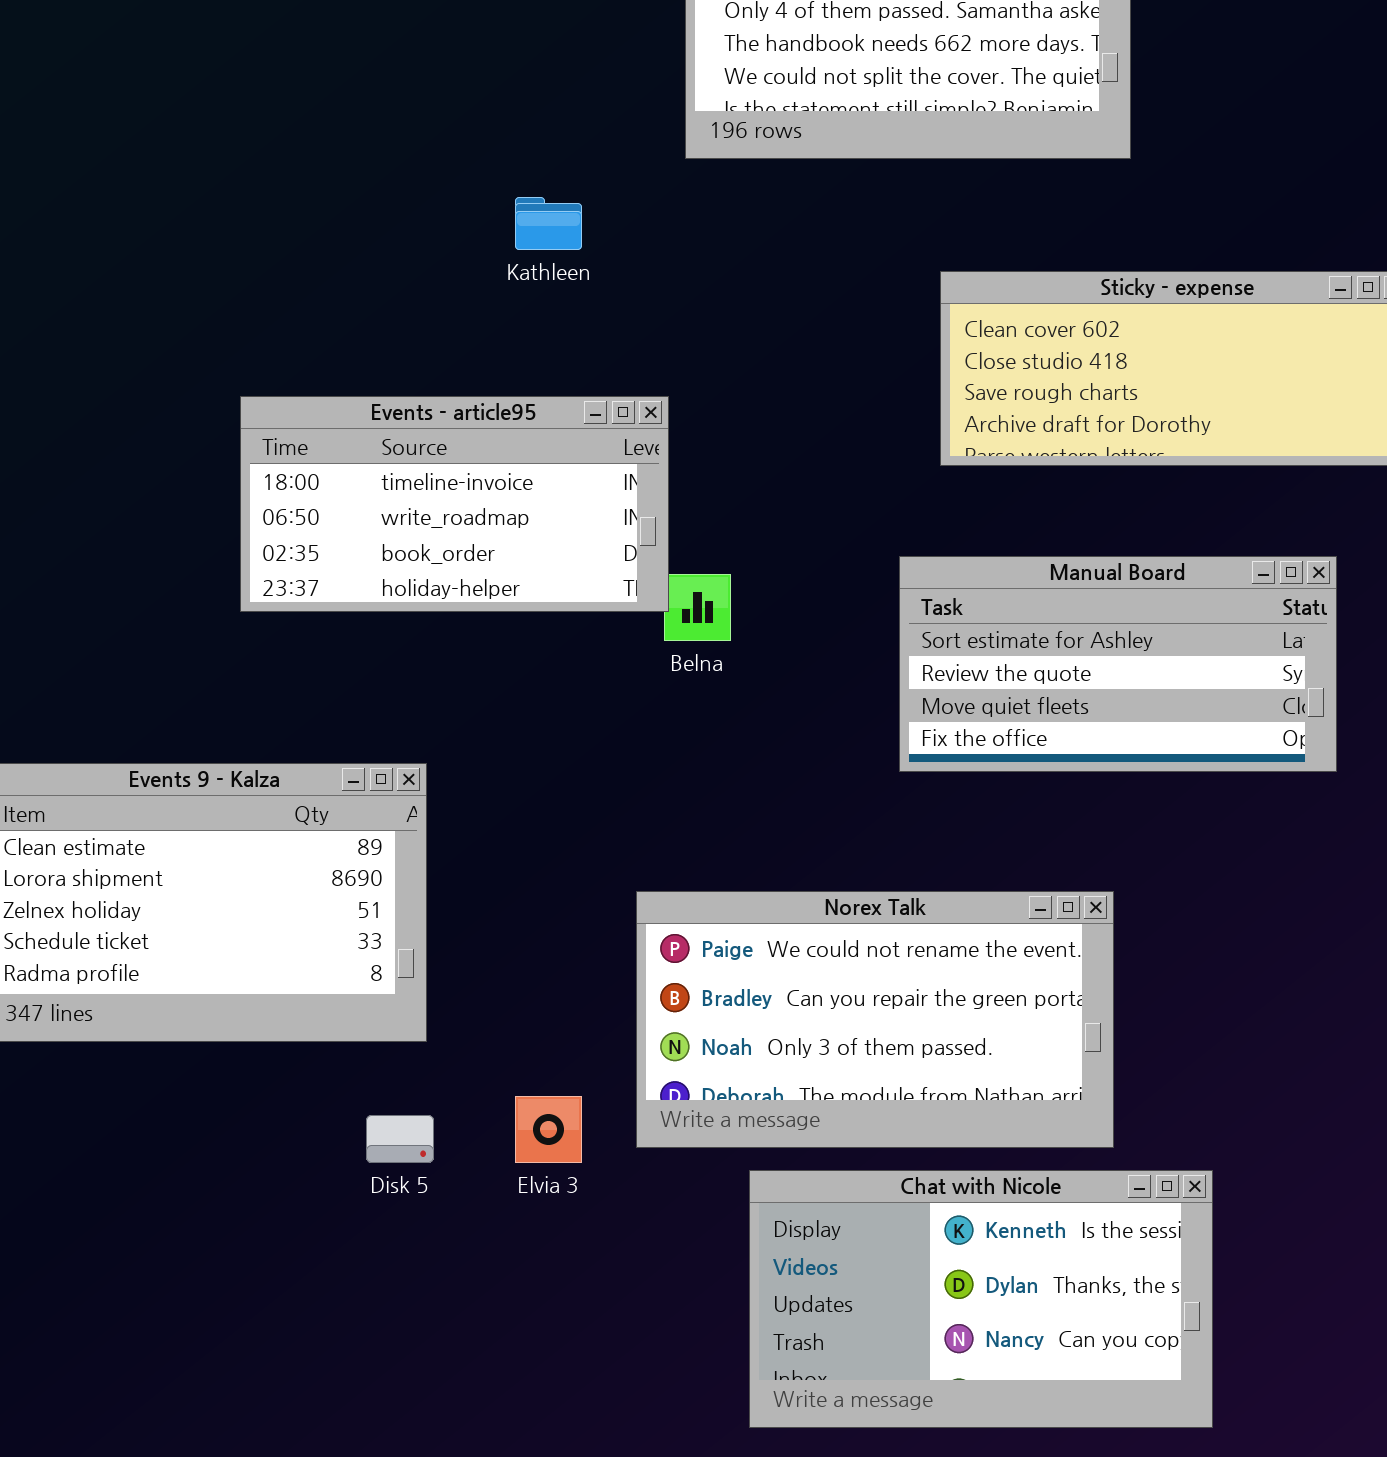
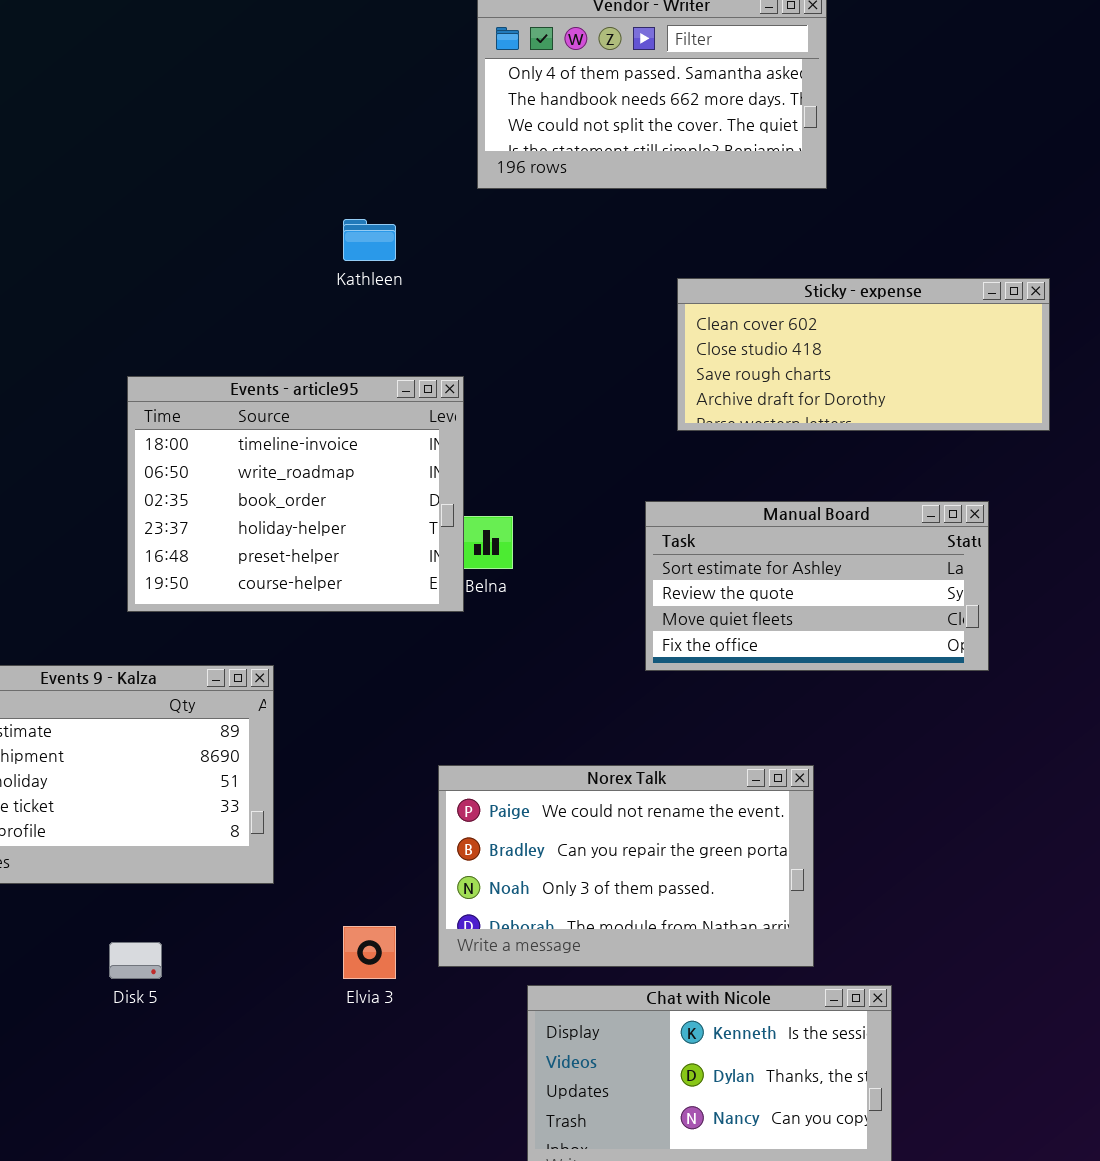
Events - article95: [240,396,669,612] -> [127,376,464,612], resized
Disk 5: [366,1115,434,1163] -> [109,942,162,979], moved

